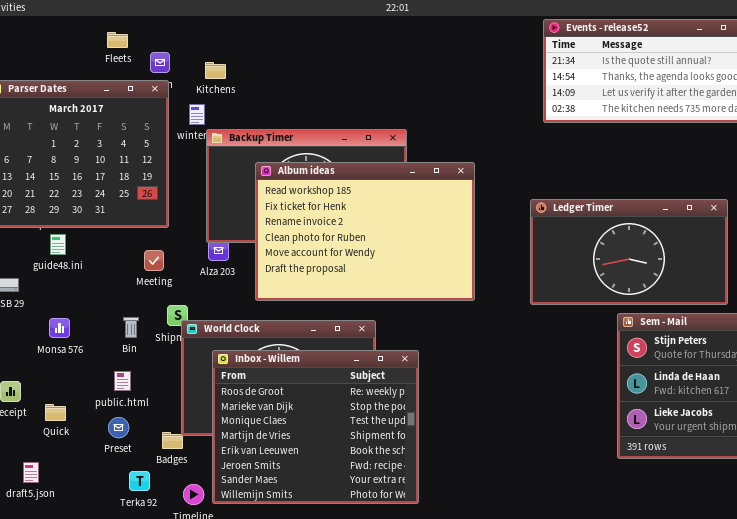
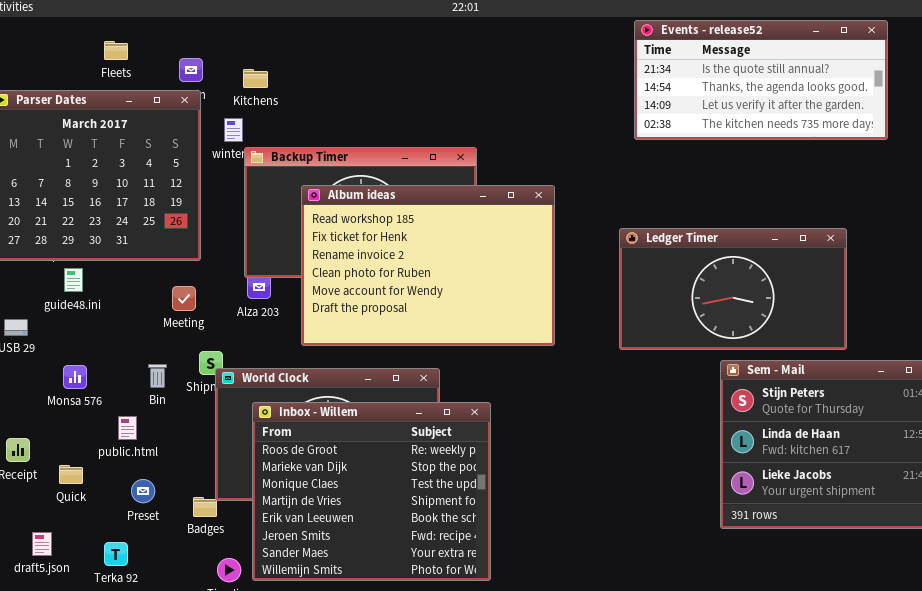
Fleets: [107,32,128,48] -> [104,41,128,60], moved
public.html: [114,371,131,391] -> [118,416,137,440], moved
Terka 92: [129,471,150,491] -> [104,542,128,566], moved

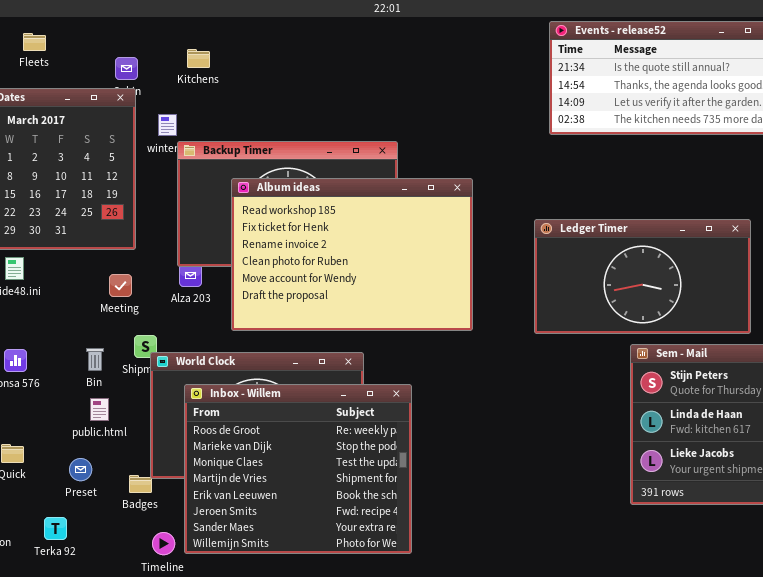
Fleets: [104,41,128,60] -> [23,33,46,51], moved
Kitchens: [243,69,268,88] -> [187,49,210,68], moved
public.html: [118,416,137,440] -> [90,398,109,421], moved

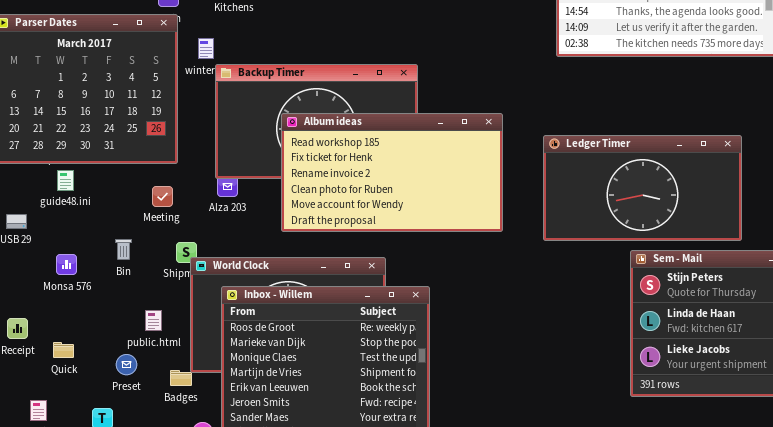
Album ideas: [231,178,473,331] -> [281,113,503,232], moved, resized
Bin: [86,348,104,371] -> [115,239,132,260], moved
public.html: [90,398,109,421] -> [145,310,162,331], moved

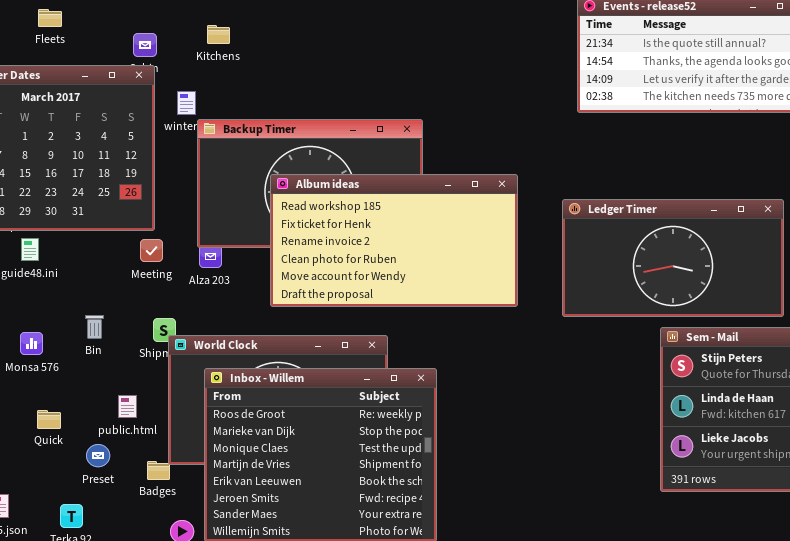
Meeting: [152,186,173,207] -> [140,239,163,262], moved
Quick: [53,342,74,358] -> [37,410,61,429], moved

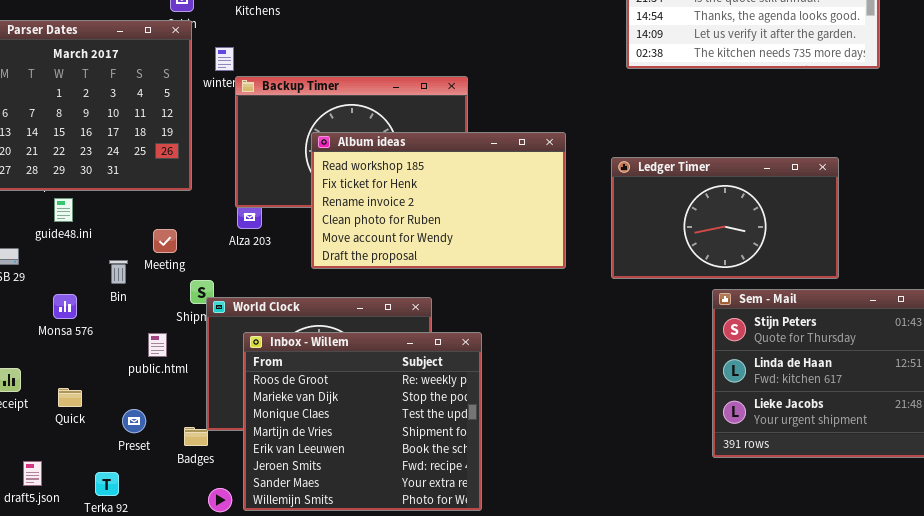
Meeting: [140,239,163,262] -> [153,229,177,253], moved
Bin: [85,315,104,339] -> [109,260,128,284], moved
public.html: [118,395,137,418] -> [148,333,167,357], moved
Quick: [37,410,61,429] -> [58,388,82,407], moved

